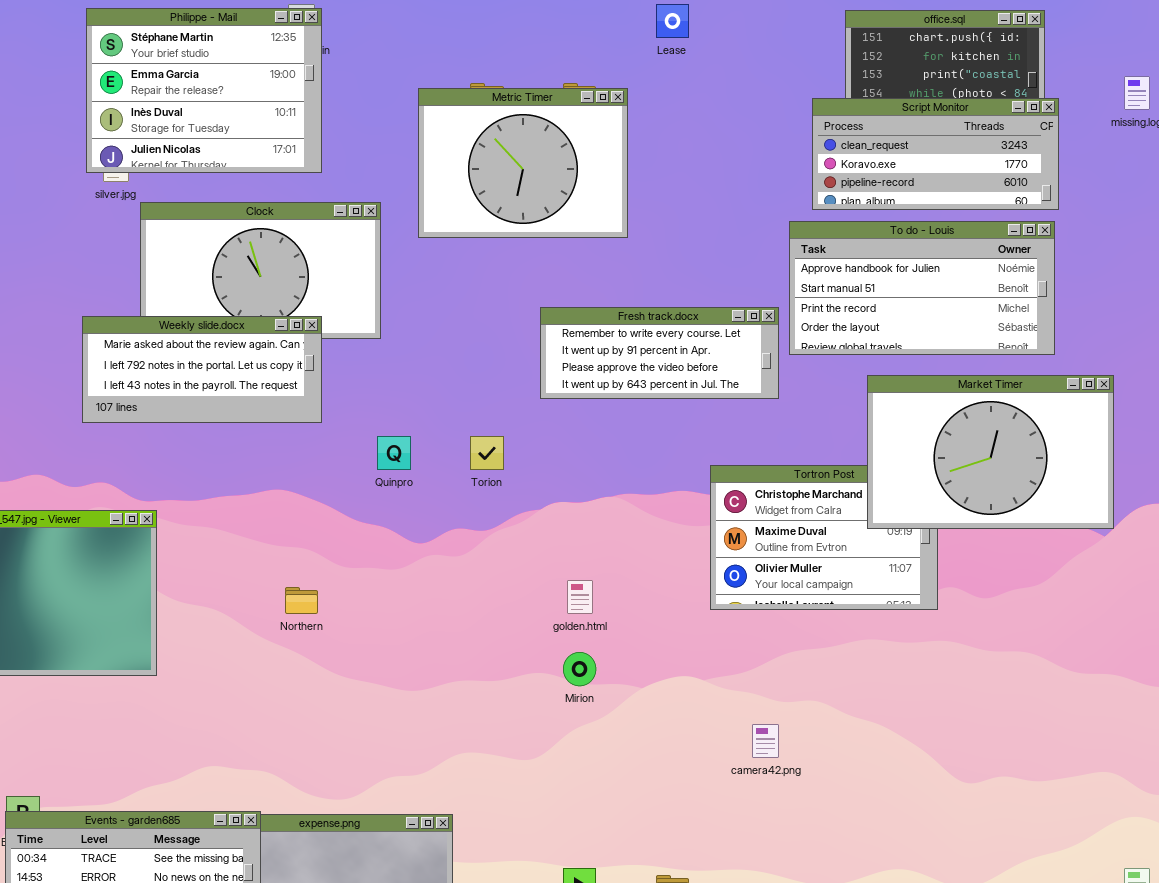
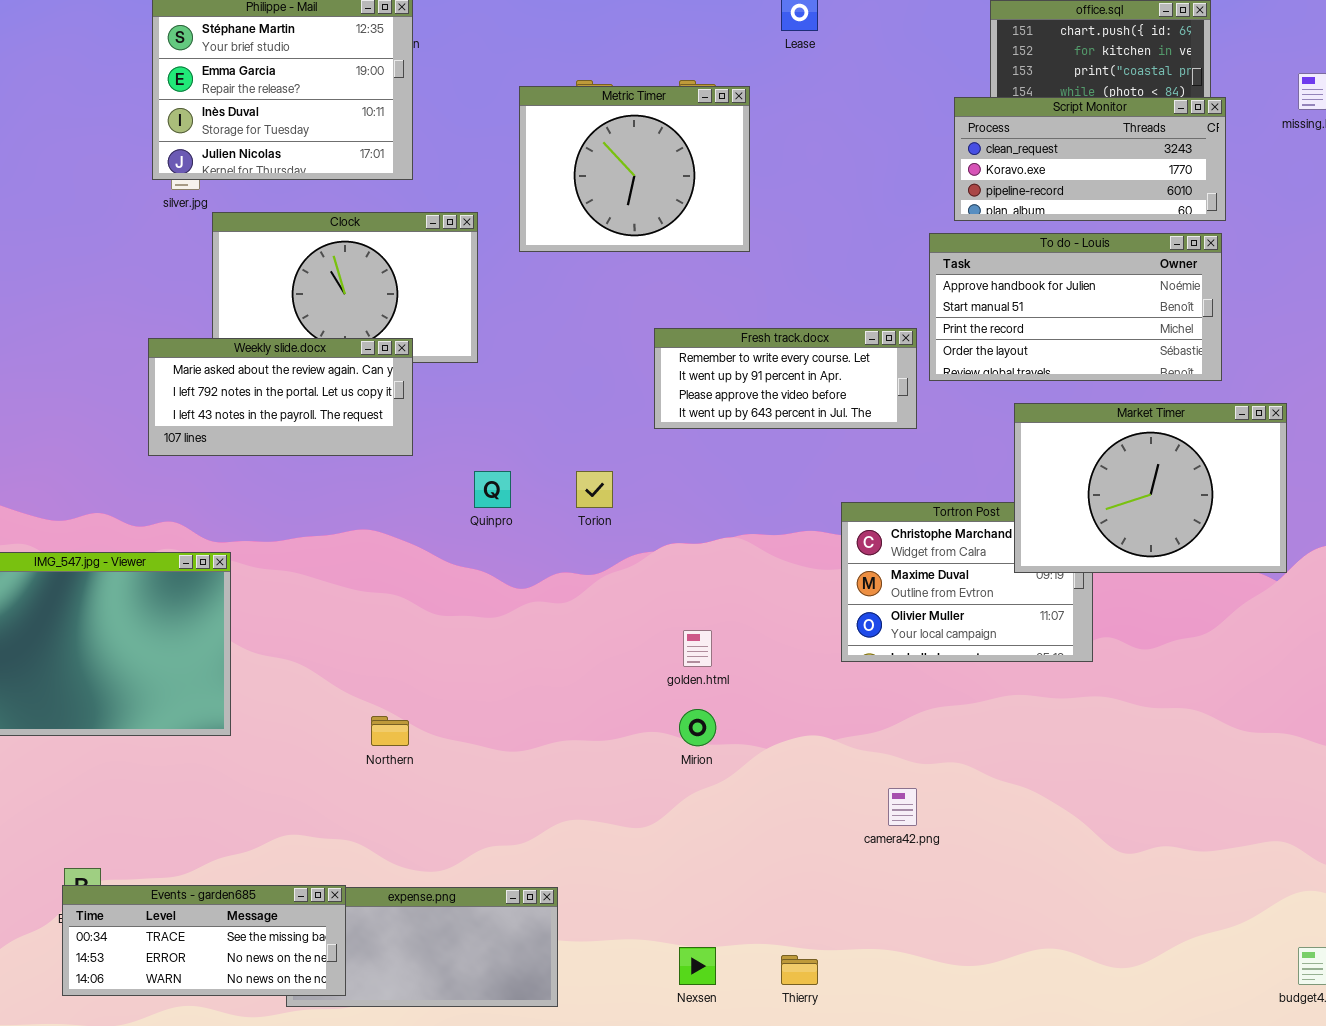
Northern: [285,587,318,614] -> [371,716,409,746], moved

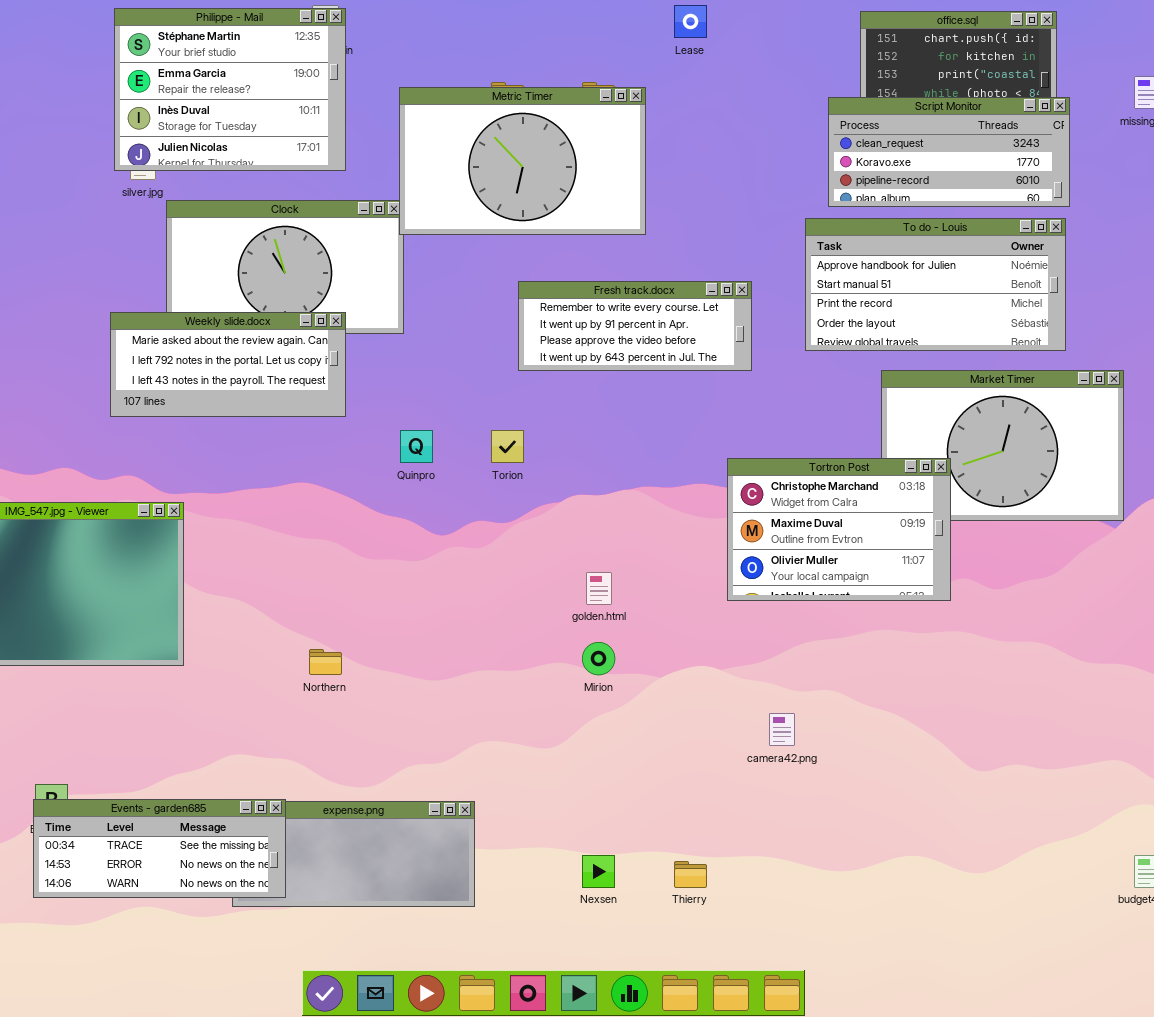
Metric Timer: [519,86,750,252] -> [399,87,646,235], resized
Fresh track.docx: [654,328,917,429] -> [518,281,752,371], moved
Tortron Post: [841,502,1093,662] -> [727,458,951,601], raised

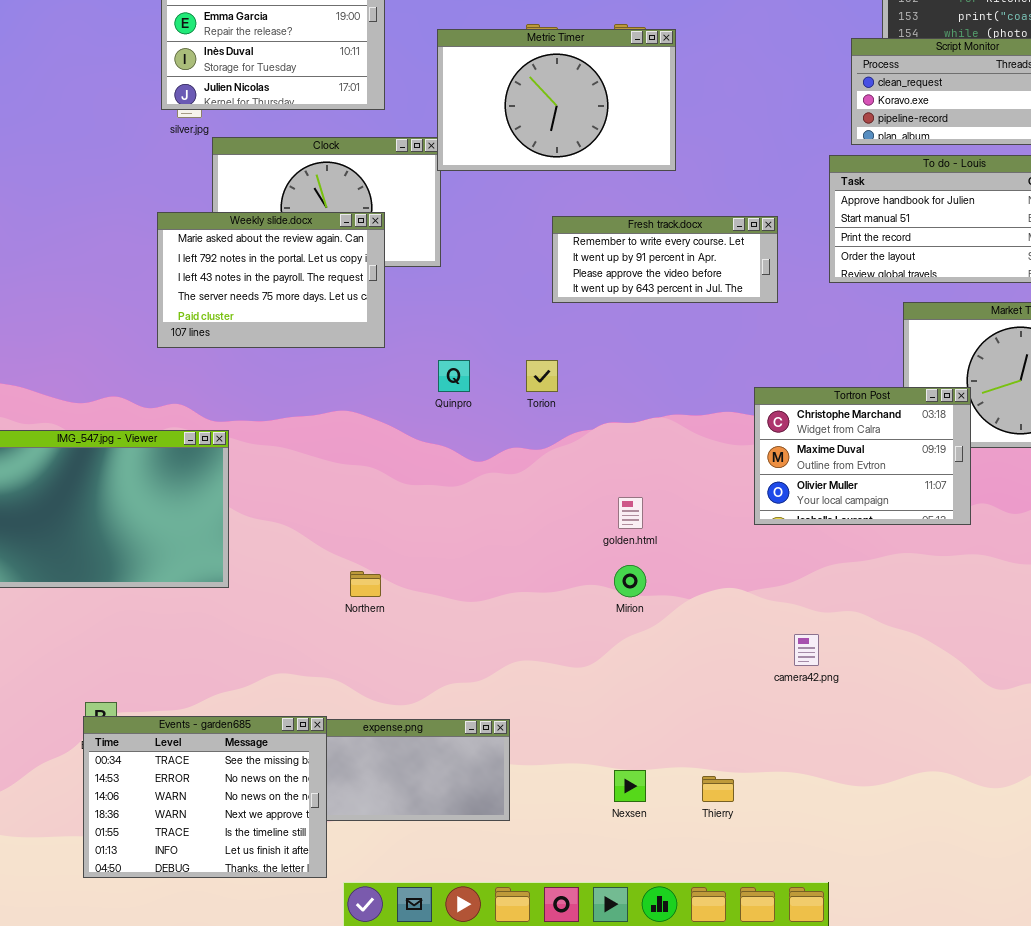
Weekly slide.docx: [110,312,346,417] -> [157,212,385,348], resized
Events - garden685: [33,799,286,898] -> [83,716,327,878], resized

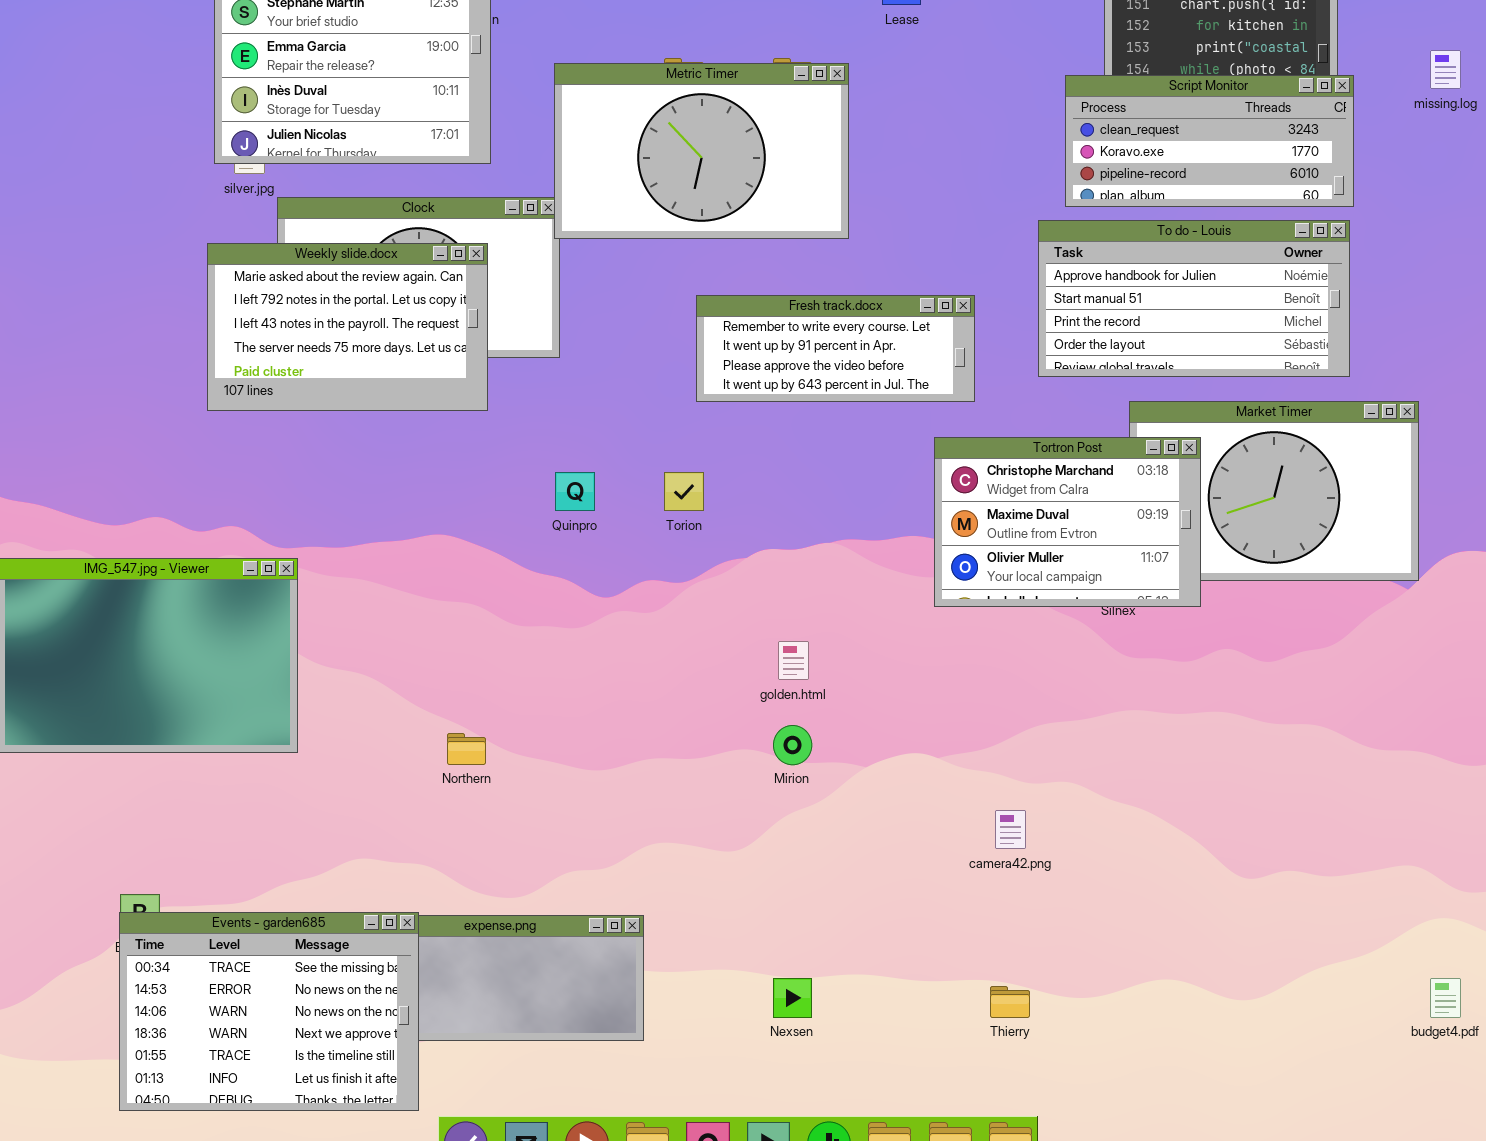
Weekly slide.docx: [157,212,385,348] -> [207,243,488,411], moved
Tortron Post: [754,387,971,525] -> [934,437,1201,607], moved
Thierry: [702,776,734,802] -> [990,986,1030,1018], moved

